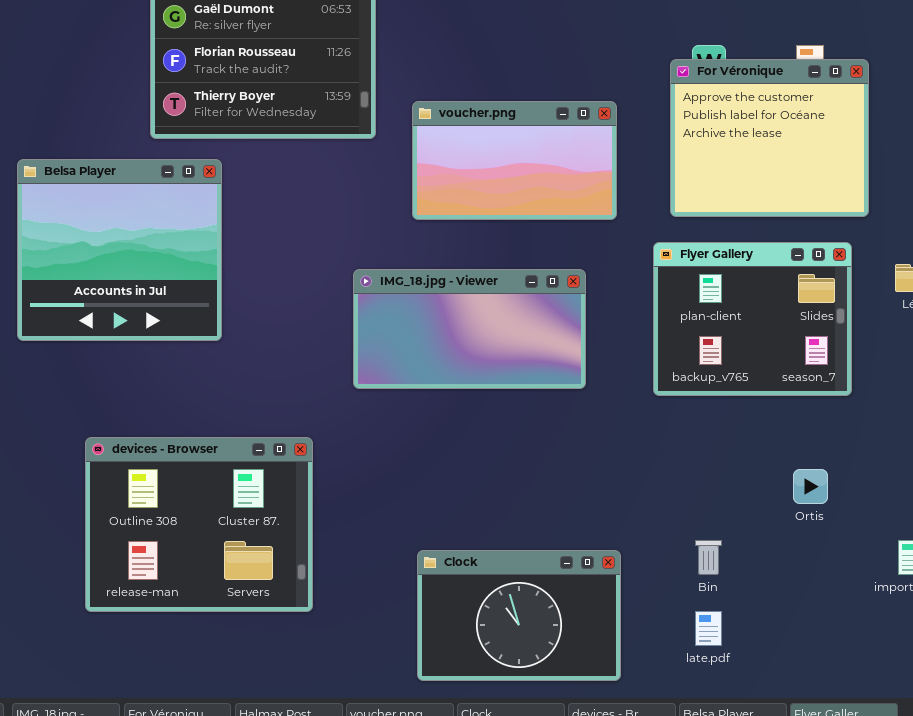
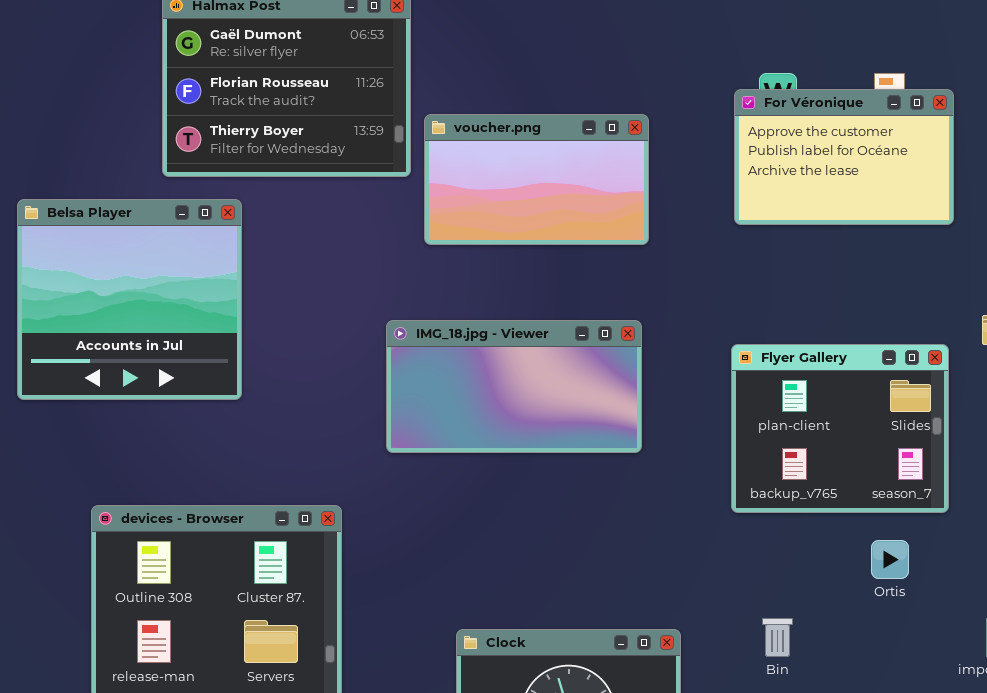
For Véronique: [670,59,869,217] -> [734,89,954,225], resized
voucher.png: [412,101,617,220] -> [424,114,649,245], moved
Flyer Gallery: [653,242,852,396] -> [731,344,949,513], moved

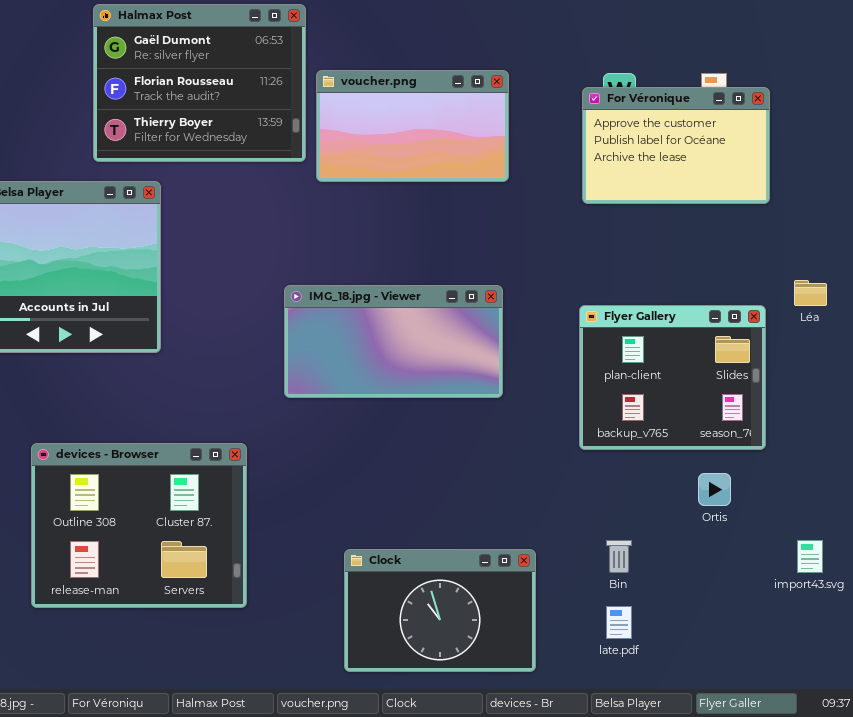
voucher.png: [424,114,649,245] -> [316,70,509,182], moved

